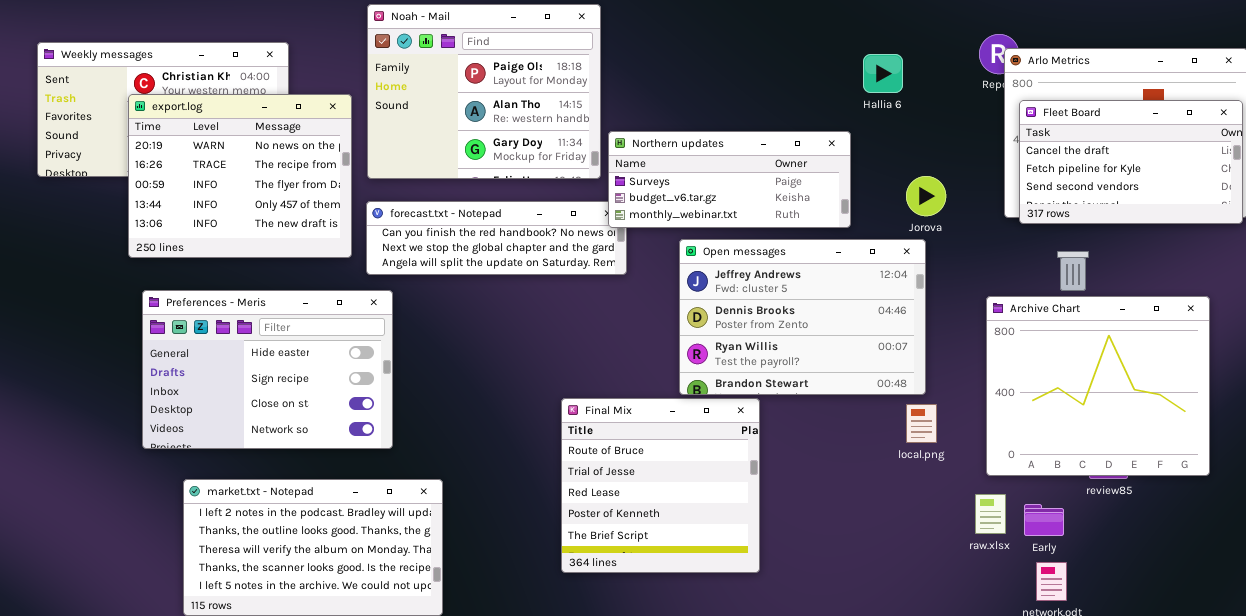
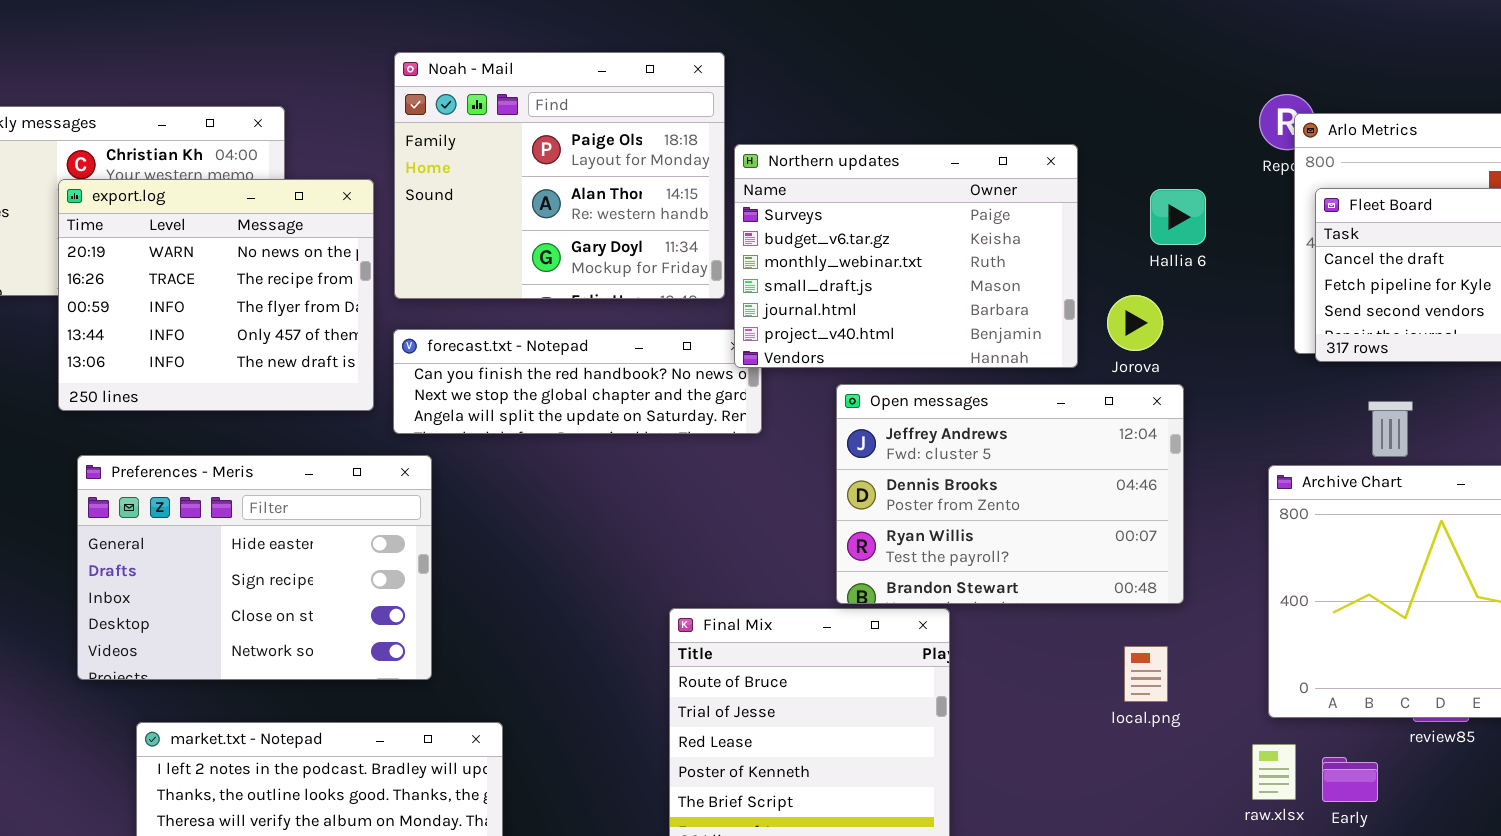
Hallia 6: [863,54,903,93] -> [1150,189,1206,245], moved
Northern updates: [608,131,851,228] -> [734,144,1078,368], resized
Jorova: [906,176,946,216] -> [1107,295,1163,351], moved
local.png: [906,404,937,443] -> [1124,646,1168,702], moved

